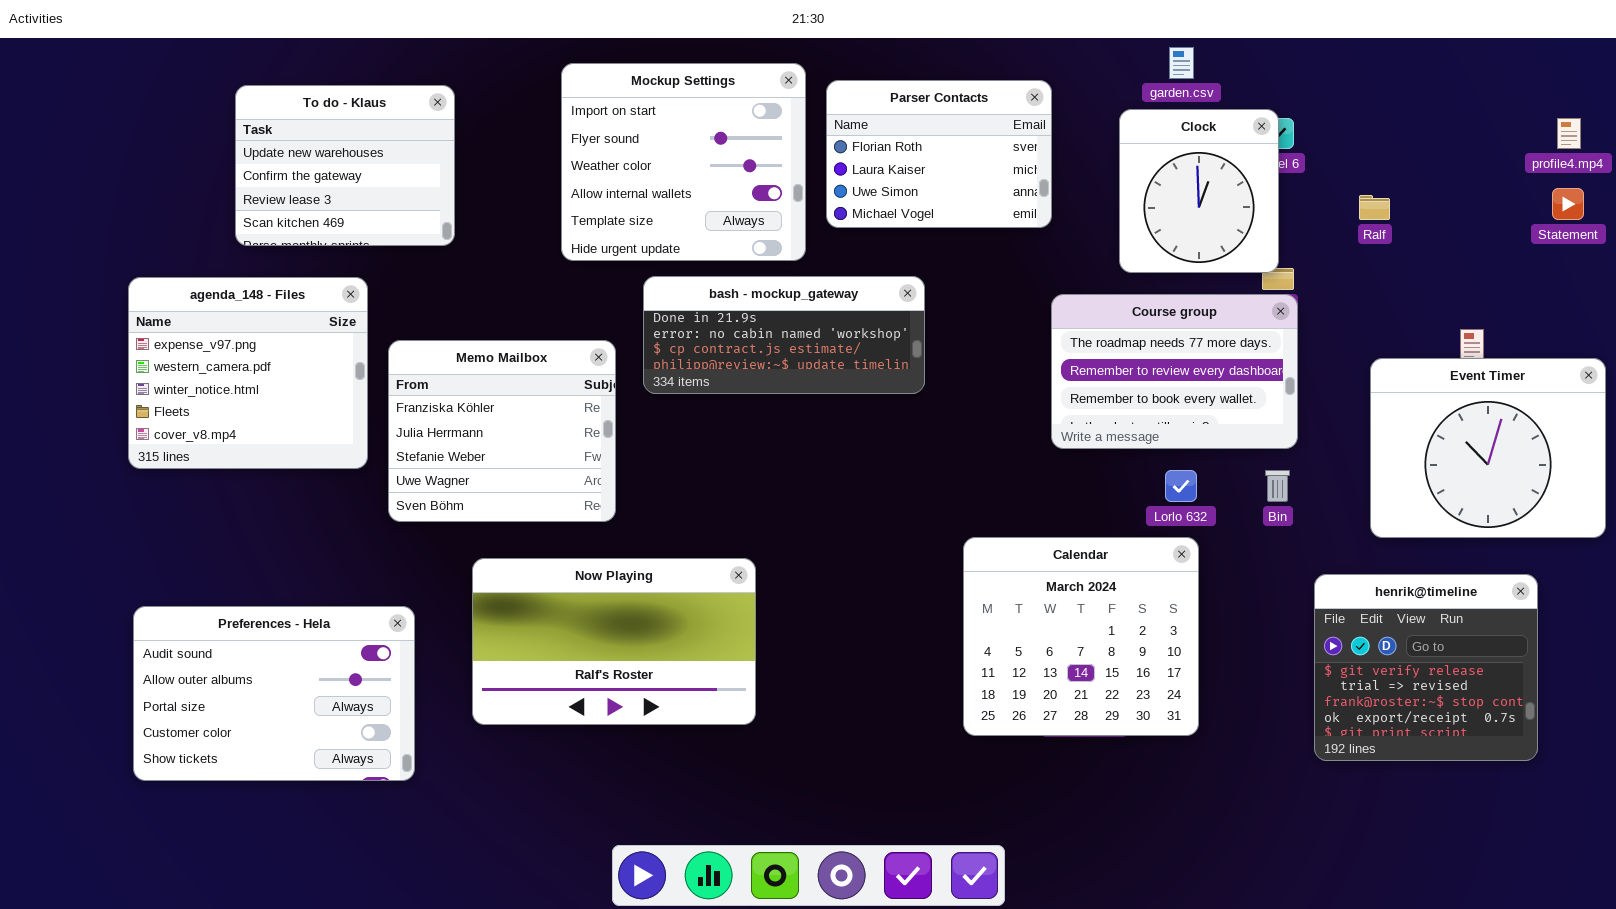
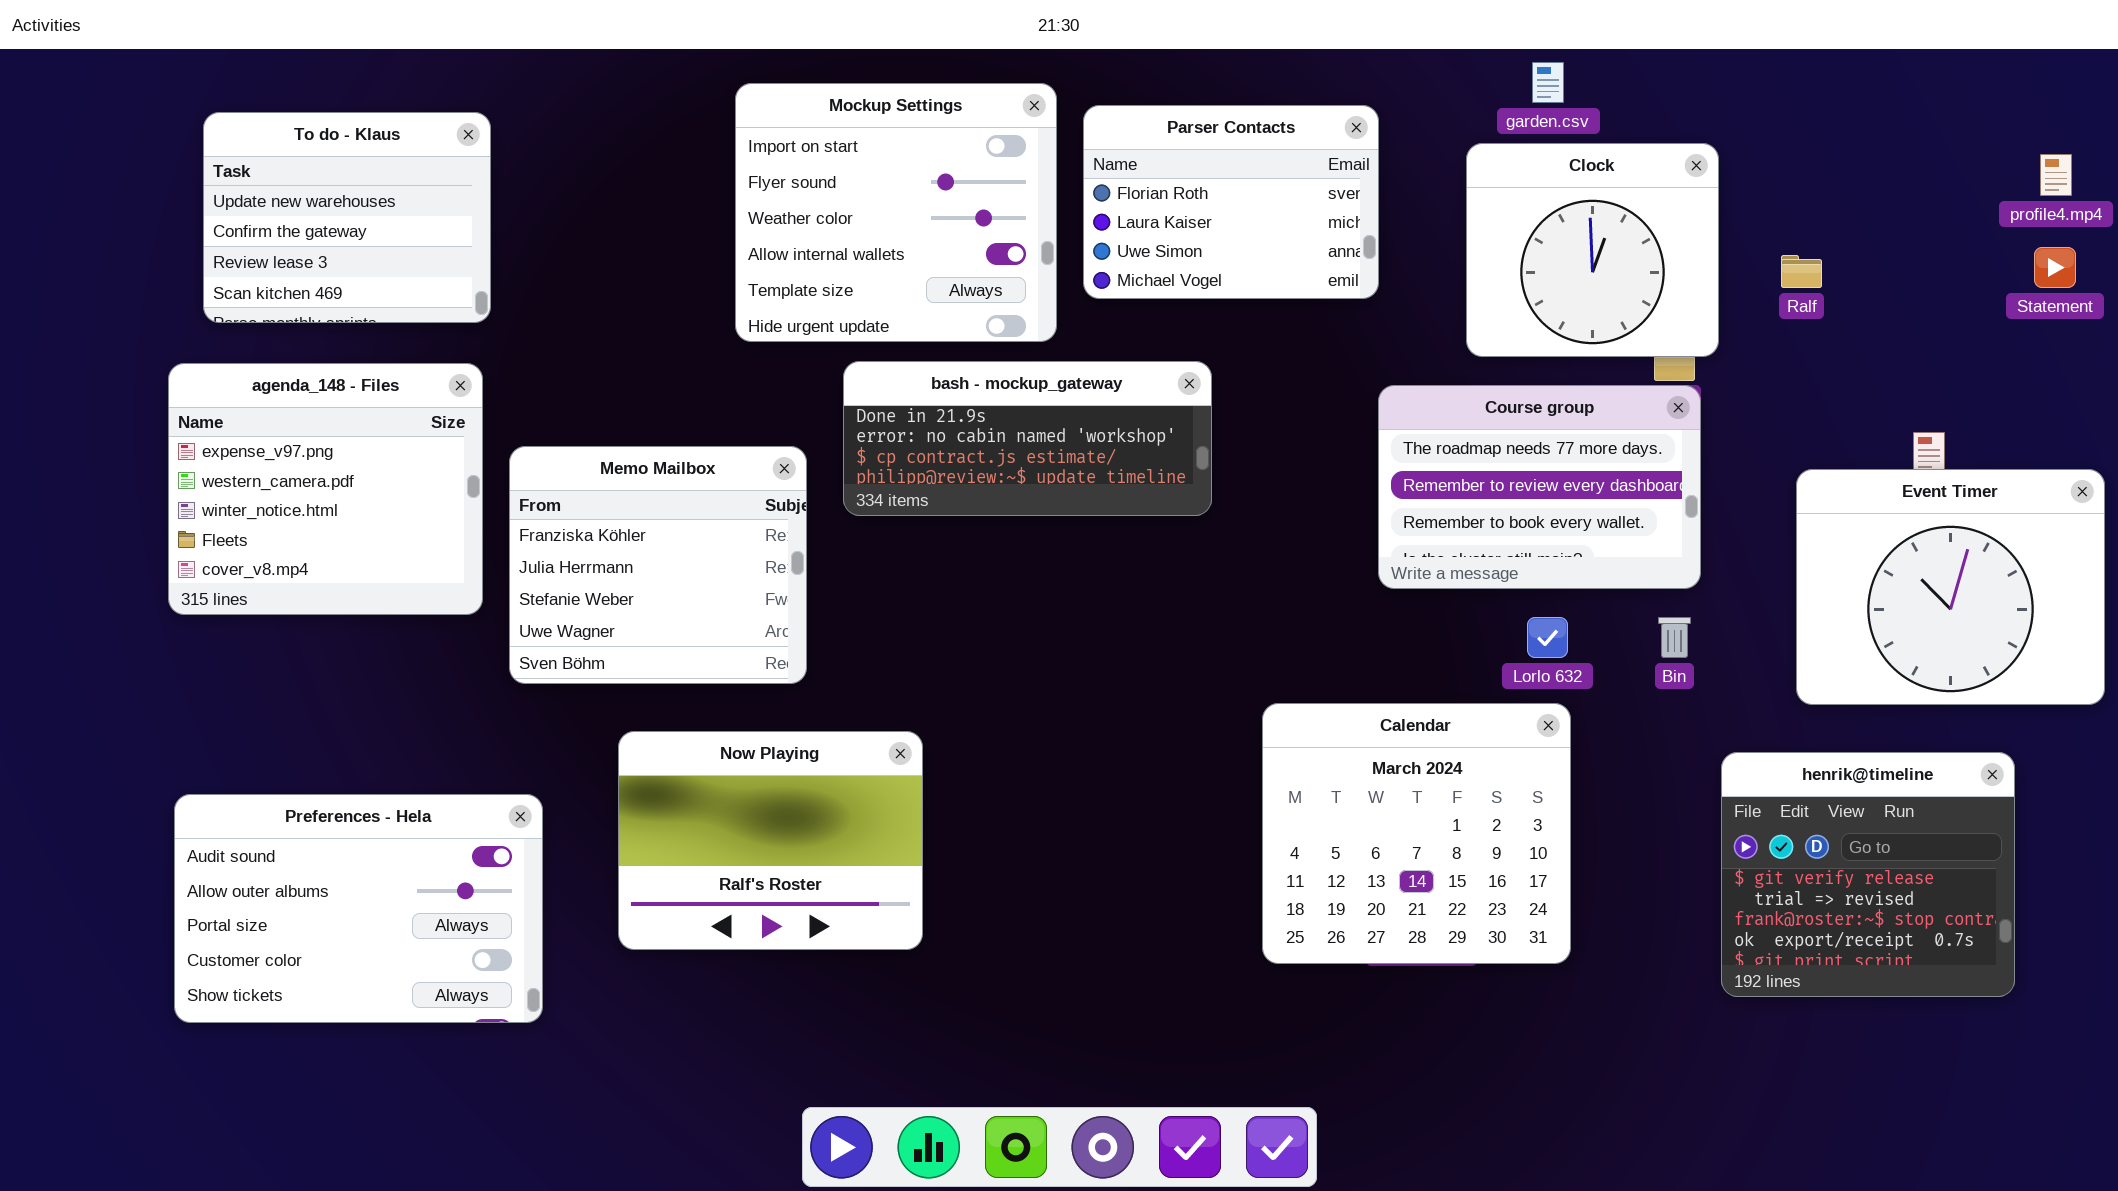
To do - Klaus: [235,85,455,246] -> [203,112,491,323], moved
Clock: [1119,109,1279,273] -> [1466,143,1719,357], resized
Now Playing: [472,558,756,725] -> [618,731,923,950], resized

